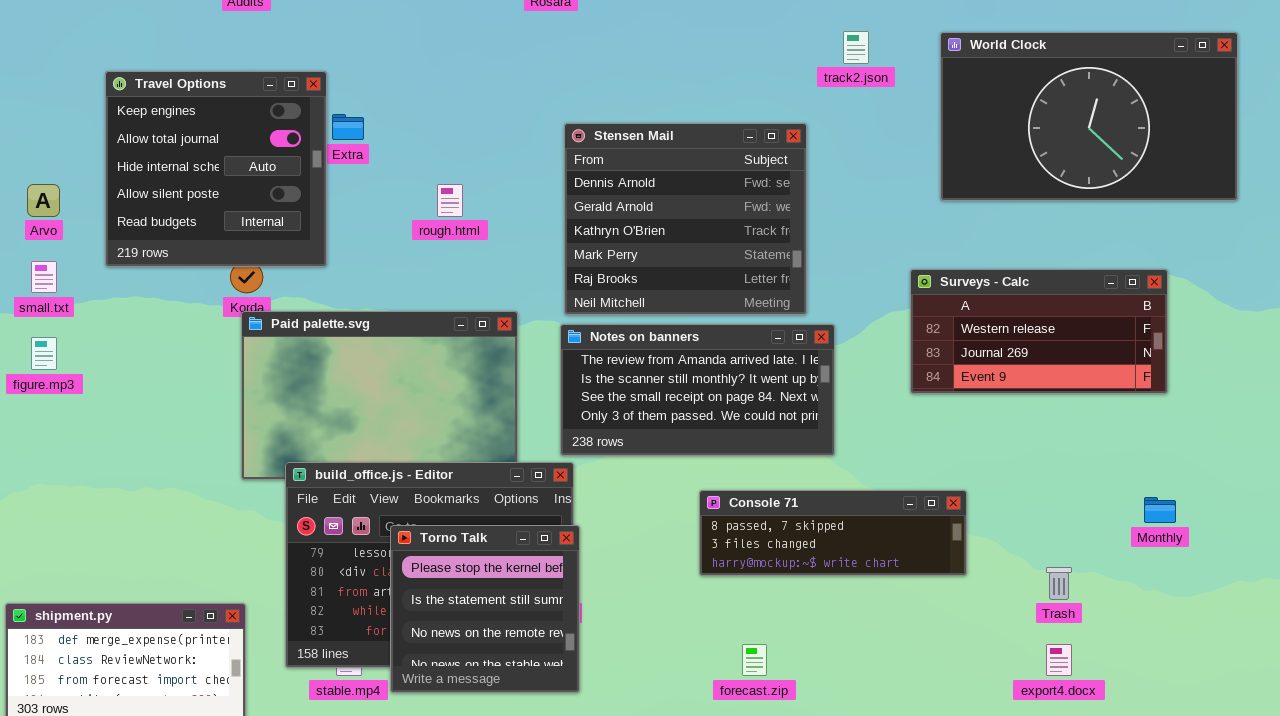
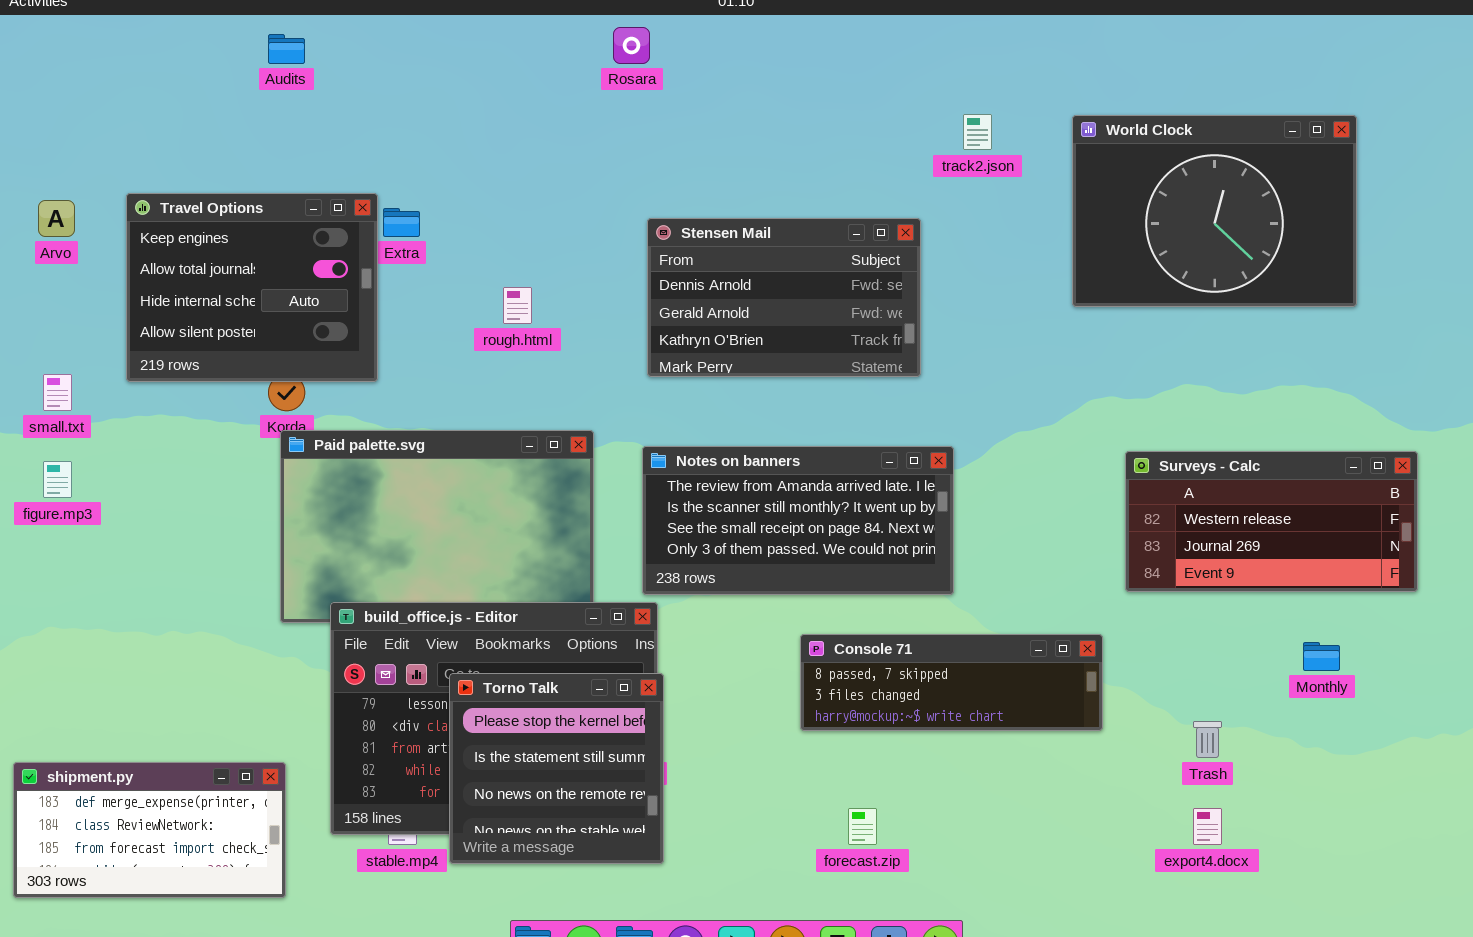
World Clock: [940,32,1238,201] -> [1072,115,1357,307], resized
Travel Options: [105,71,327,267] -> [126,193,378,382], resized
Stensen Mail: [564,123,807,315] -> [647,218,921,377], resized
Arvo: [27,184,60,217] -> [38,200,75,237], moved
Surveys - Calc: [910,269,1168,394] -> [1125,451,1418,592], moved

